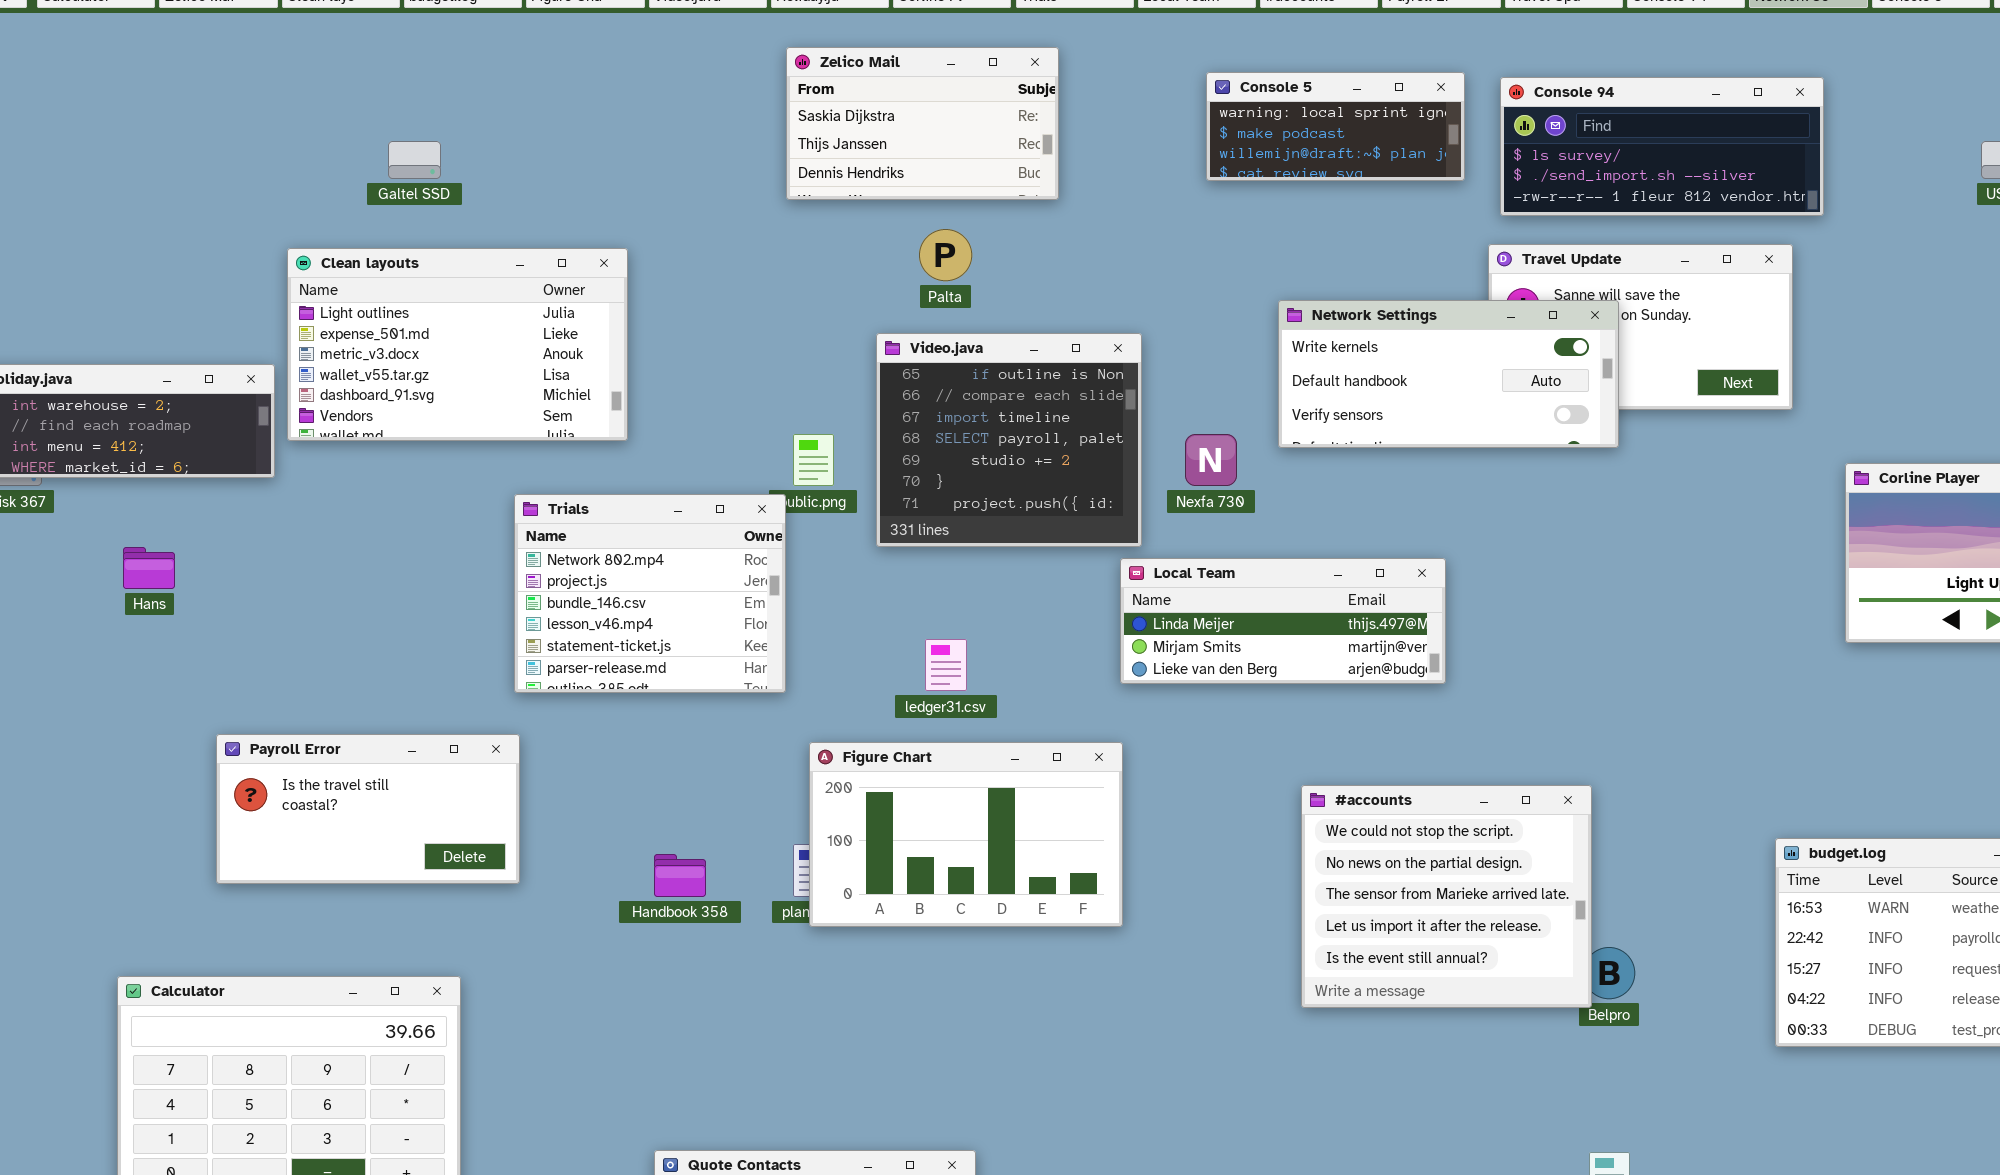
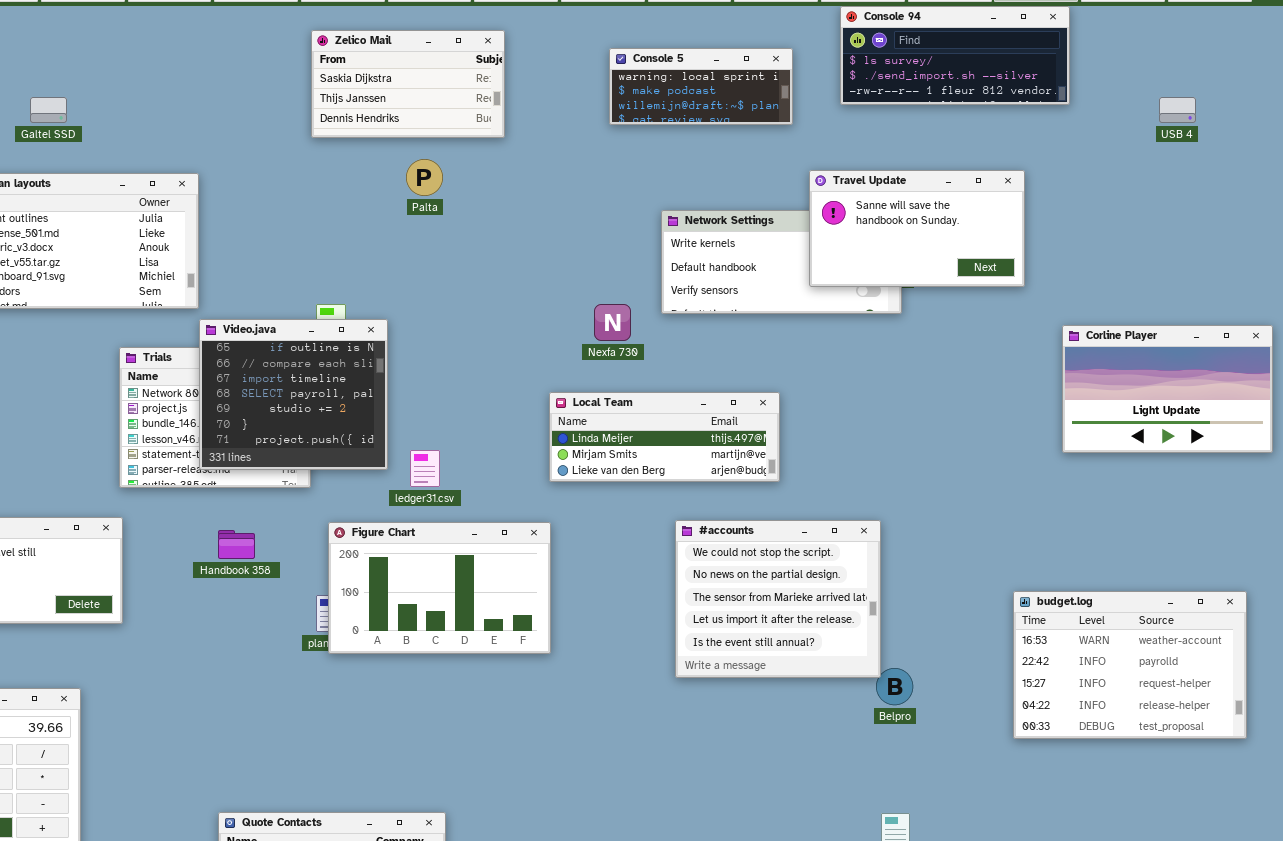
Console 94: [1500,77,1824,216] -> [840,6,1070,105], moved
Travel Update: [1488,244,1793,410] -> [809,170,1025,287], raised
Video.java: [876,333,1142,547] -> [199,319,388,470], moved
#accounts: [1301,785,1592,1008] -> [675,520,881,678], moved
Handbook 358: [654,854,706,897] -> [218,530,255,559], moved

